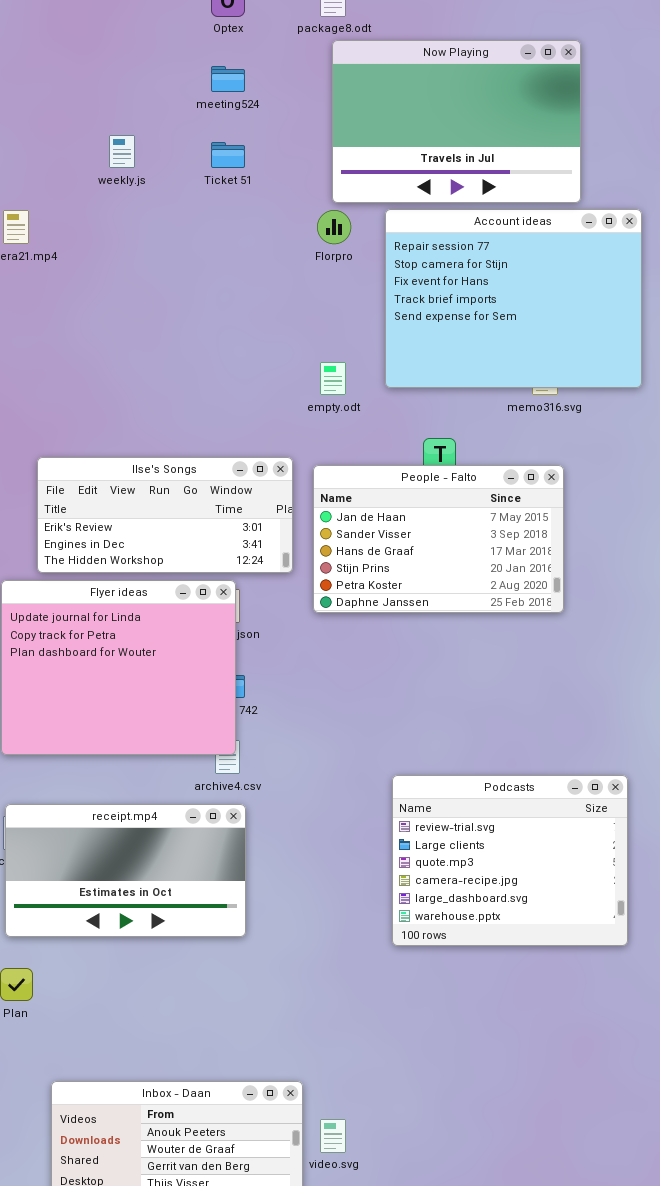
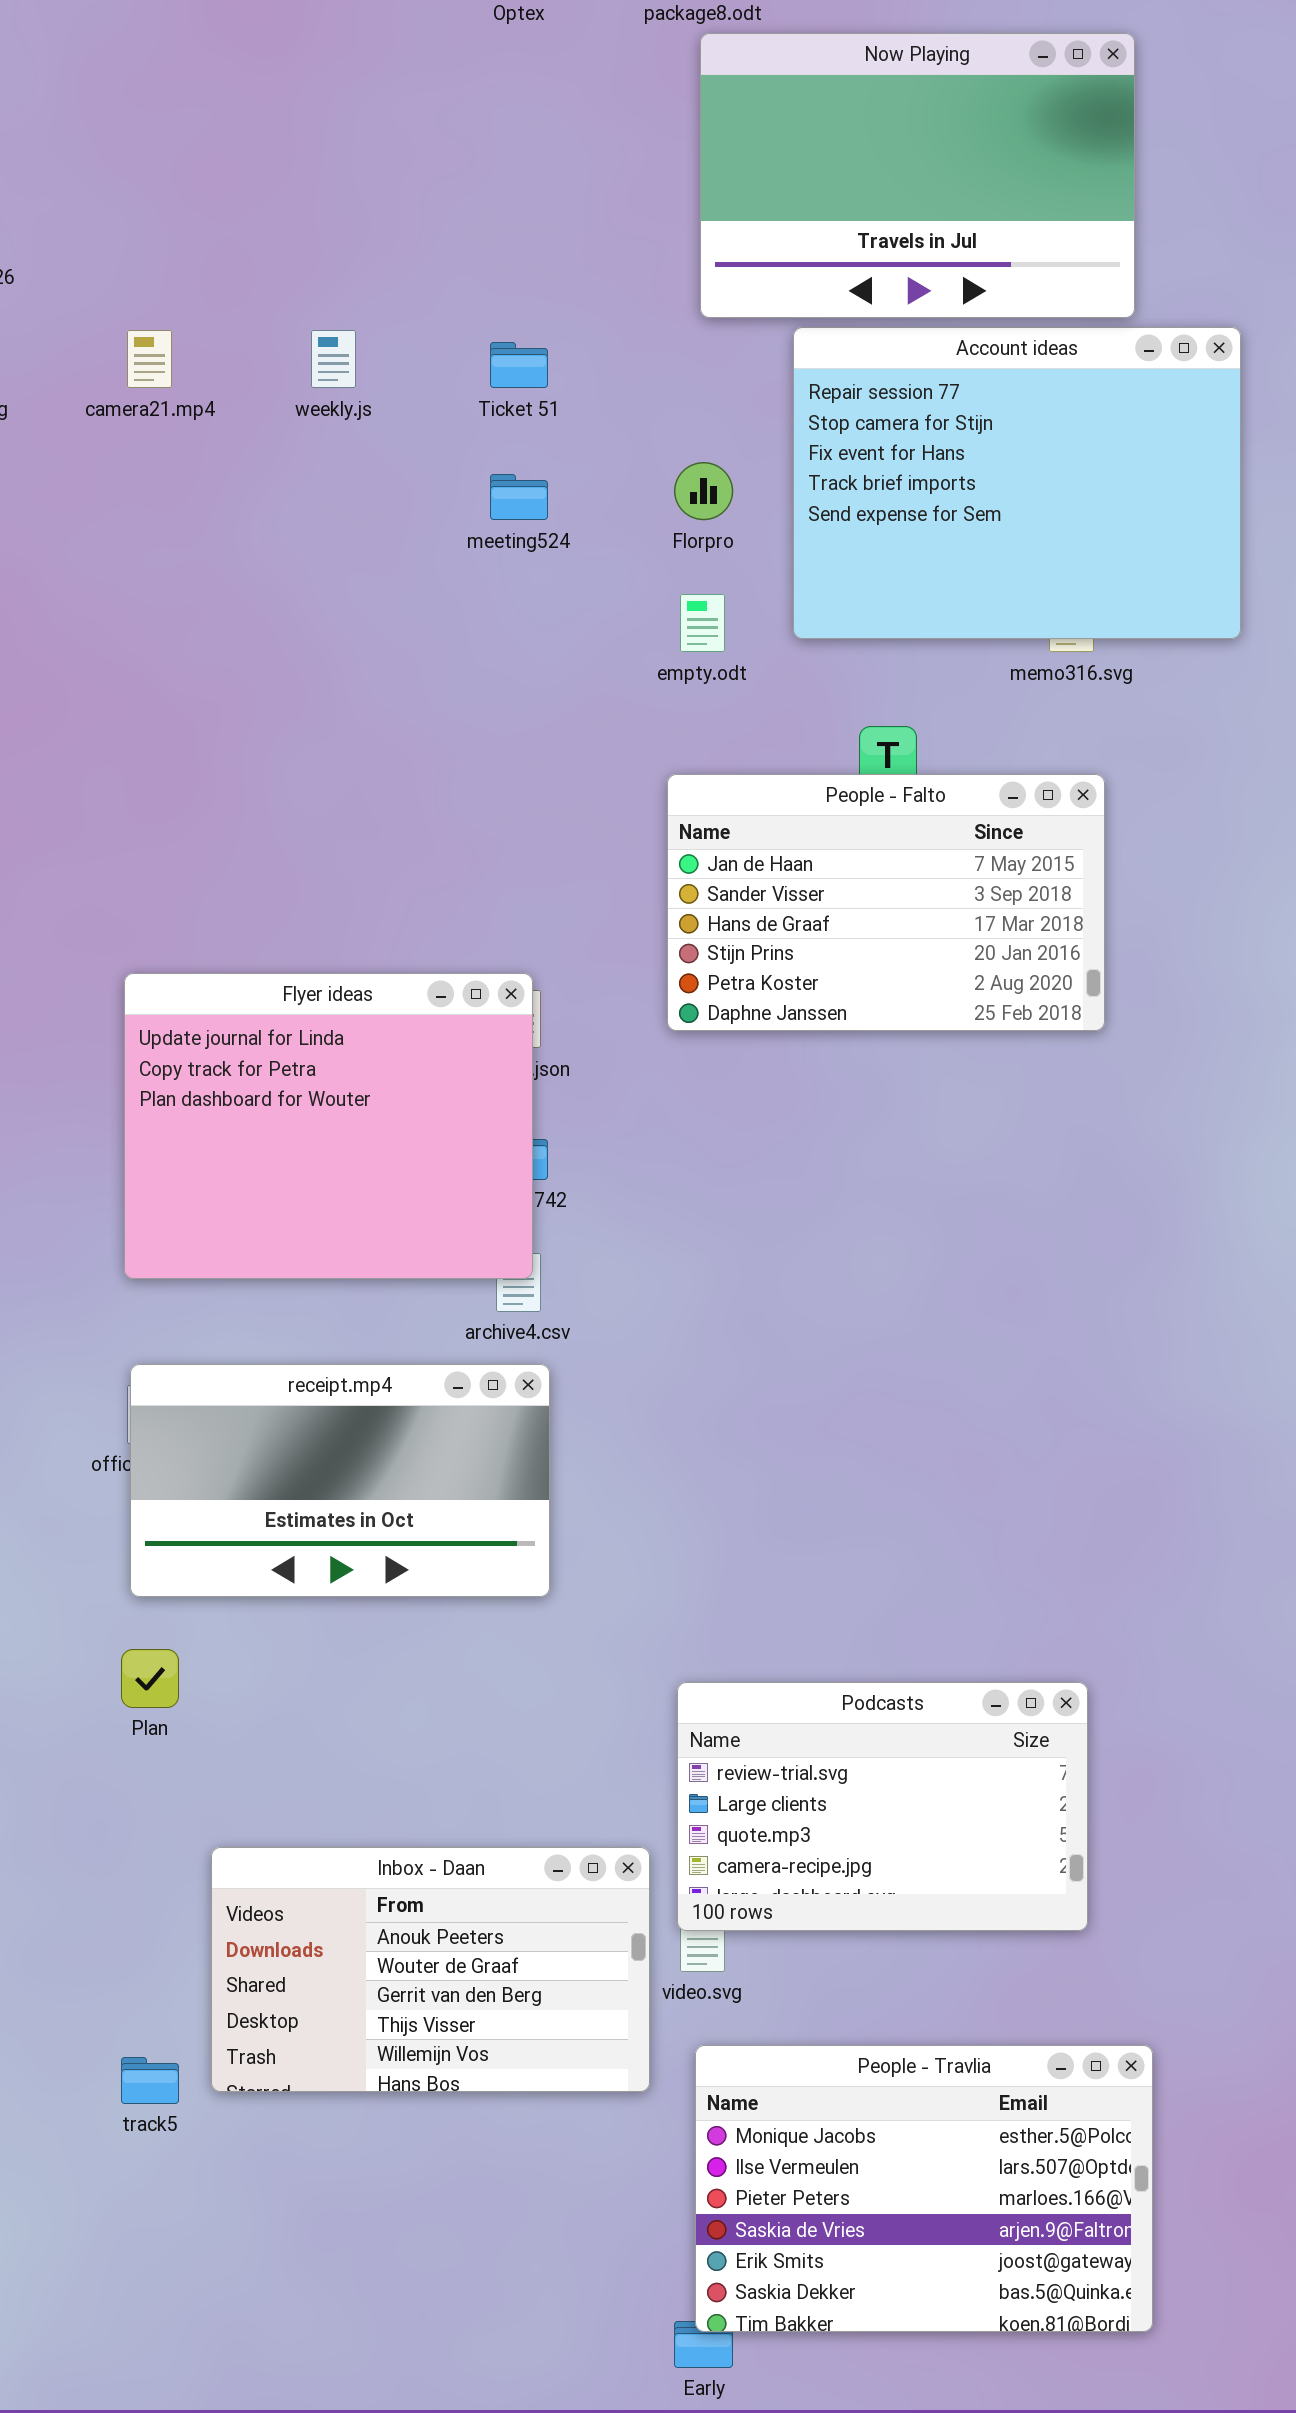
meeting524: [211,66,245,92] -> [490,474,548,520], moved
weekly.js: [109,135,135,168] -> [311,330,356,388], moved
Ticket 51: [211,142,245,168] -> [490,342,548,388], moved
Florpro: [317,210,351,244] -> [674,462,733,520], moved
Ilse's Songs: [37,457,293,573] -> none, closed
Podcasts: [392,775,628,946] -> [677,1682,1088,1931], moved, resized

